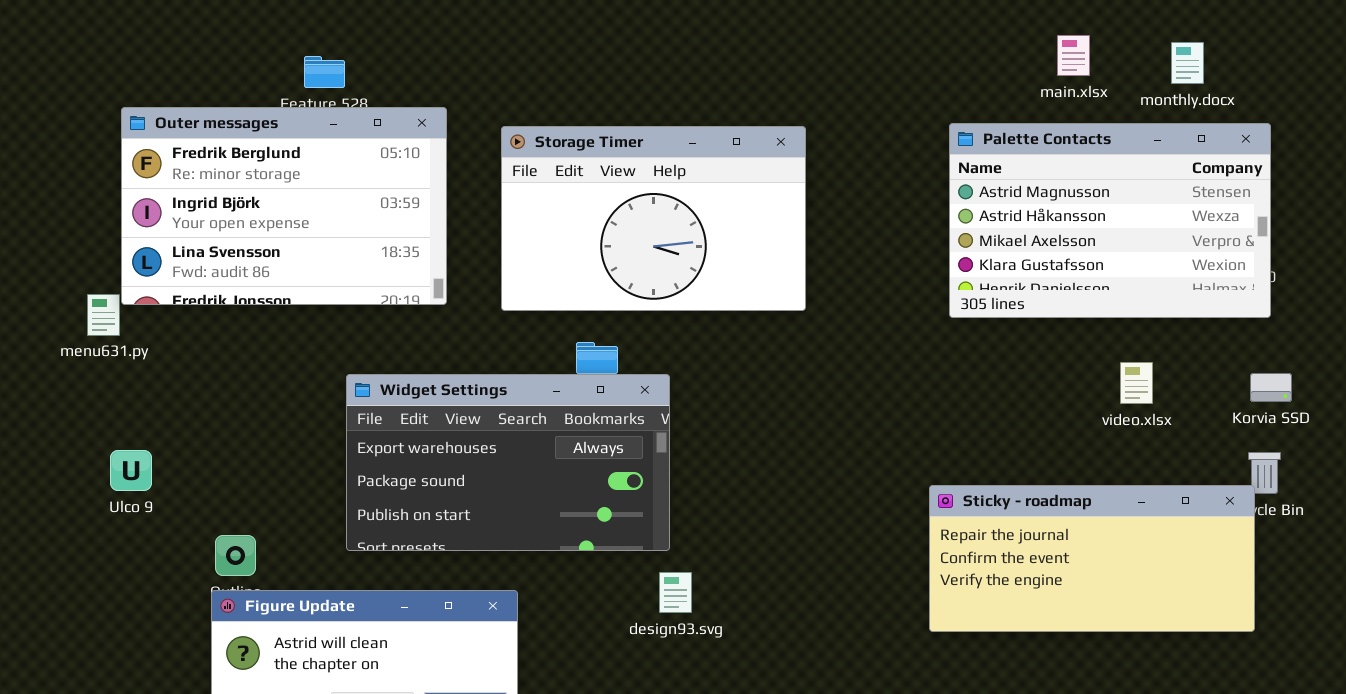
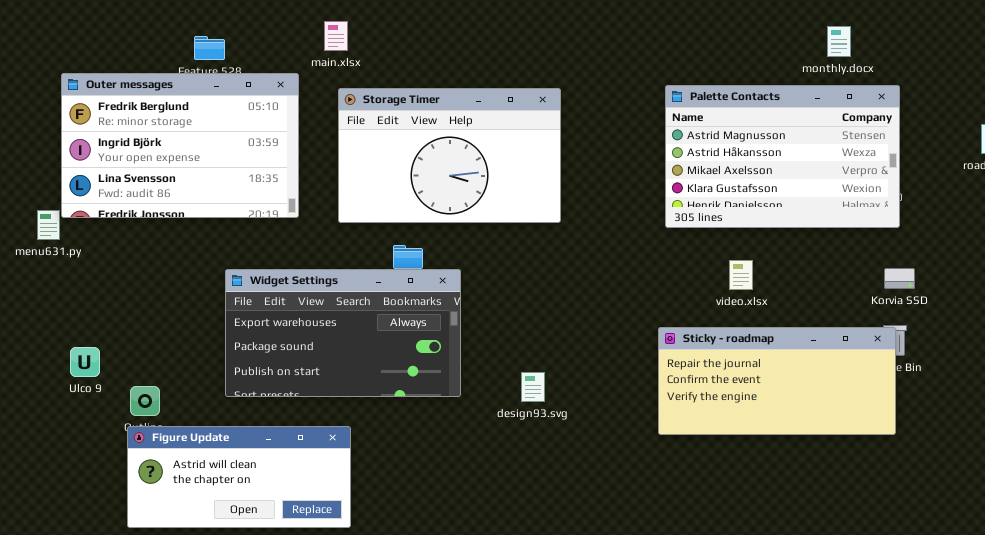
main.xlsx: [1057,35,1090,76] -> [324,21,348,51], moved
video.xlsx: [1120,362,1153,404] -> [729,260,753,290], moved
Ulco 9: [110,450,152,491] -> [70,347,100,377], moved
Sticky - roadmap: [929,485,1255,632] -> [658,327,896,435], moved
design93.svg: [659,572,692,613] -> [521,372,545,402], moved

